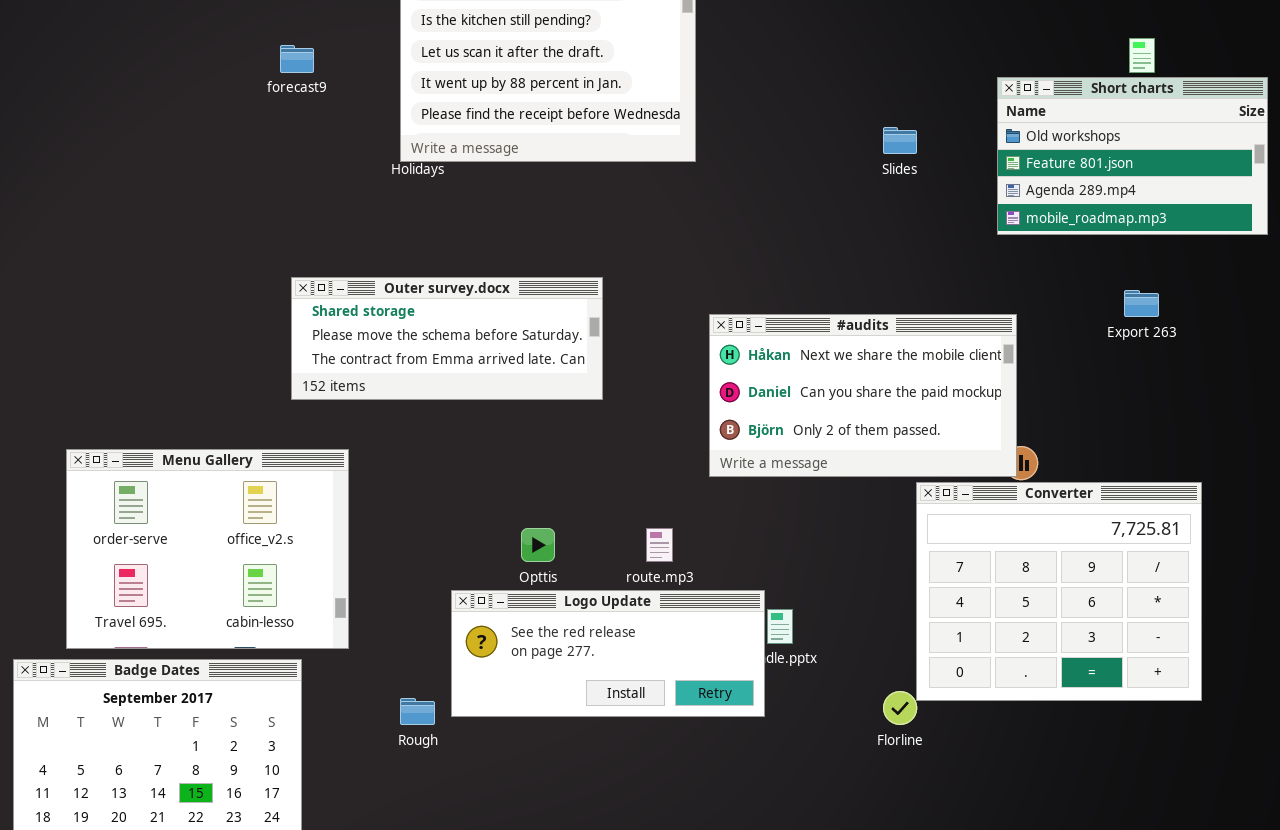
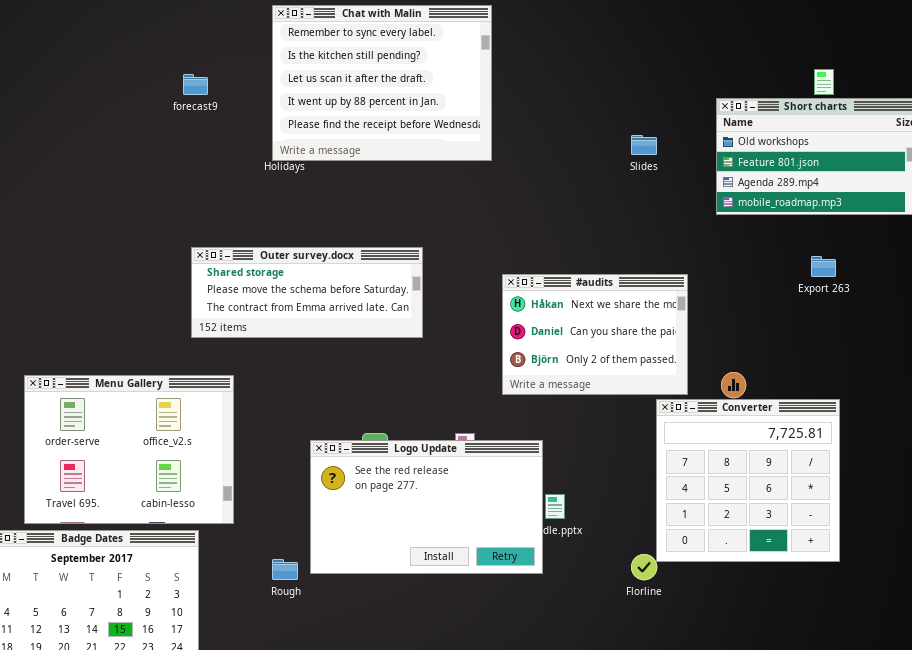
#audits: [709,314,1017,477] -> [502,274,688,395], resized
Converter: [916,482,1202,701] -> [656,399,840,562], resized
Logo Update: [451,590,765,717] -> [310,440,543,574], resized

